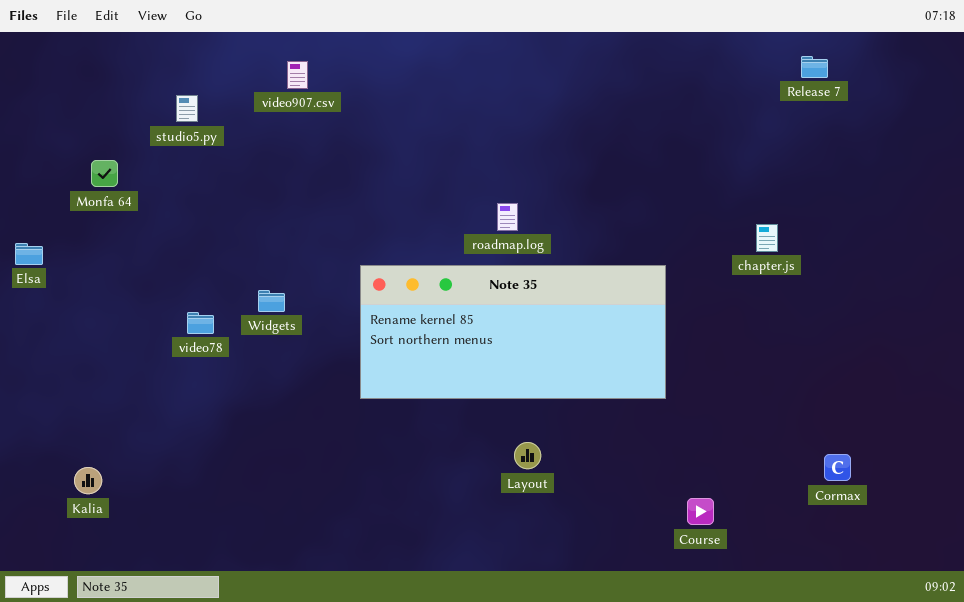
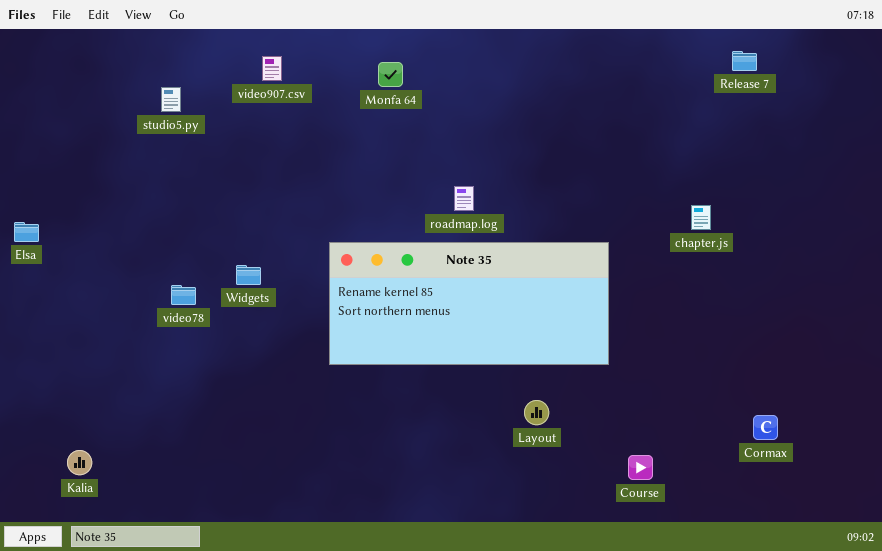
Monfa 64: [91,160,118,187] -> [378,62,403,87], moved
Layout: [514,442,541,469] -> [524,400,549,425], moved
Kalia: [74,467,102,494] -> [67,450,92,475], moved

